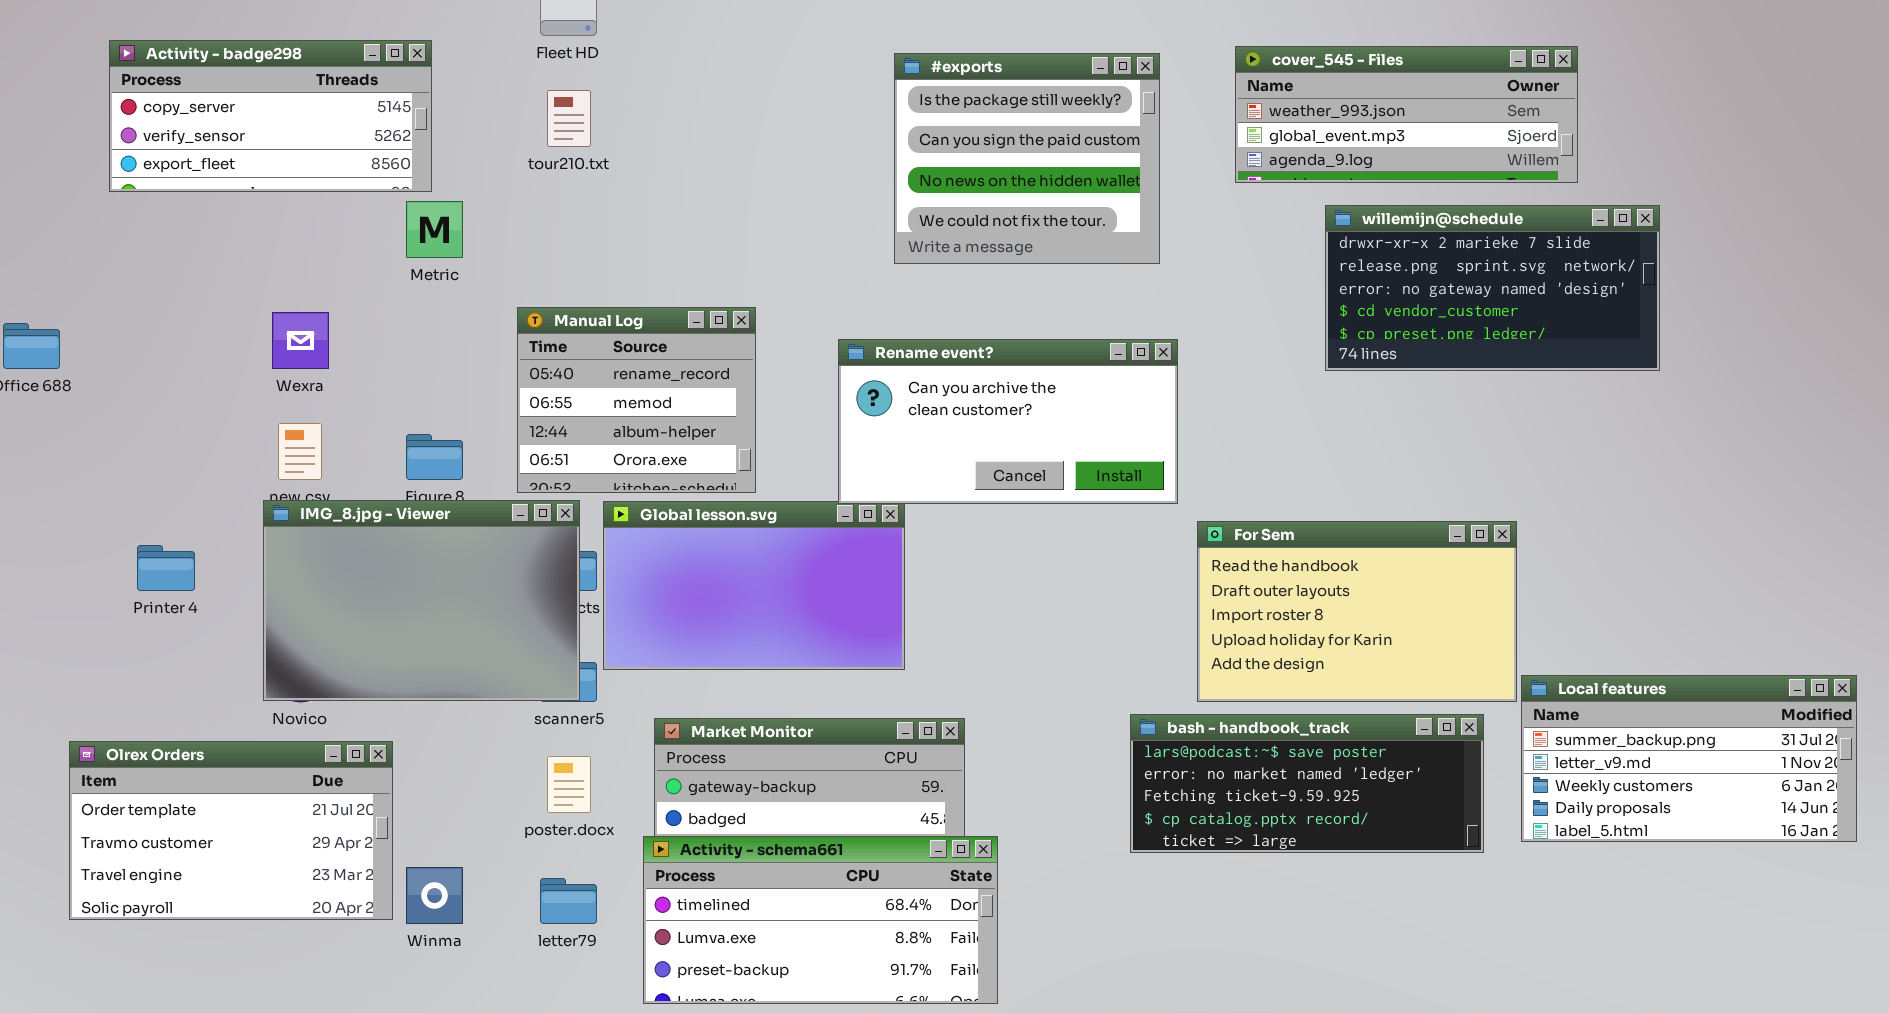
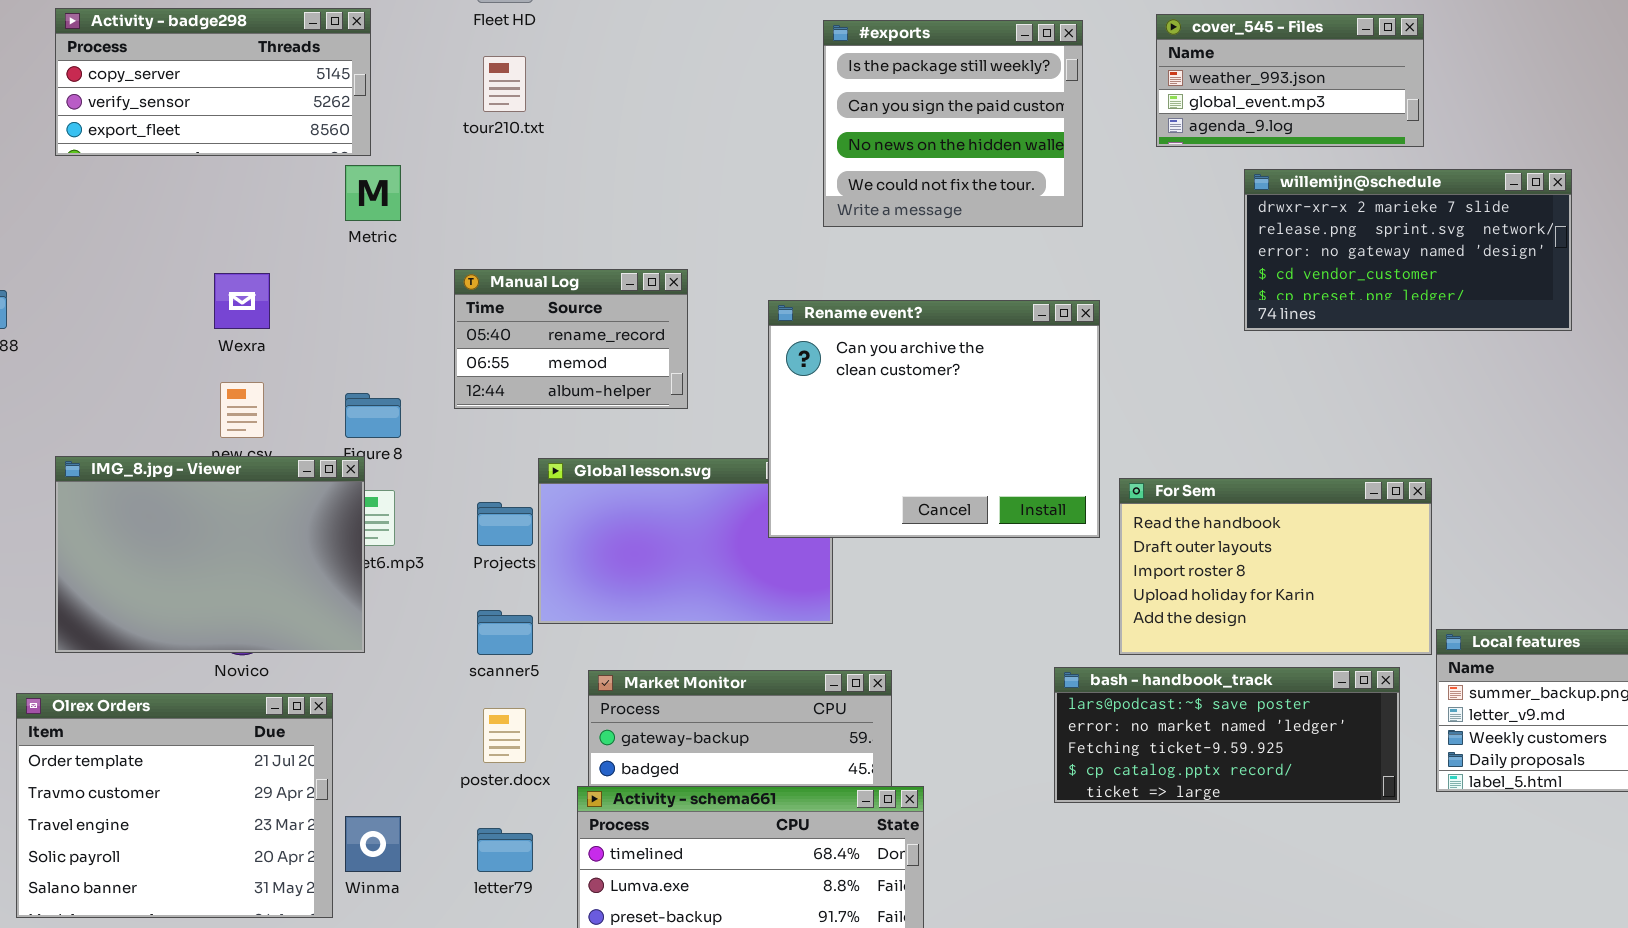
cover_545 - Files: [1235,46,1578,183] -> [1156,14,1424,147], resized
Manual Log: [517,307,756,493] -> [454,269,688,409], resized
Rename event?: [838,339,1178,504] -> [768,300,1100,538], resized
IMG_8.jpg - Viewer: [263,500,580,701] -> [55,456,365,653], moved
Olrex Orders: [69,741,393,920] -> [16,693,333,918], resized

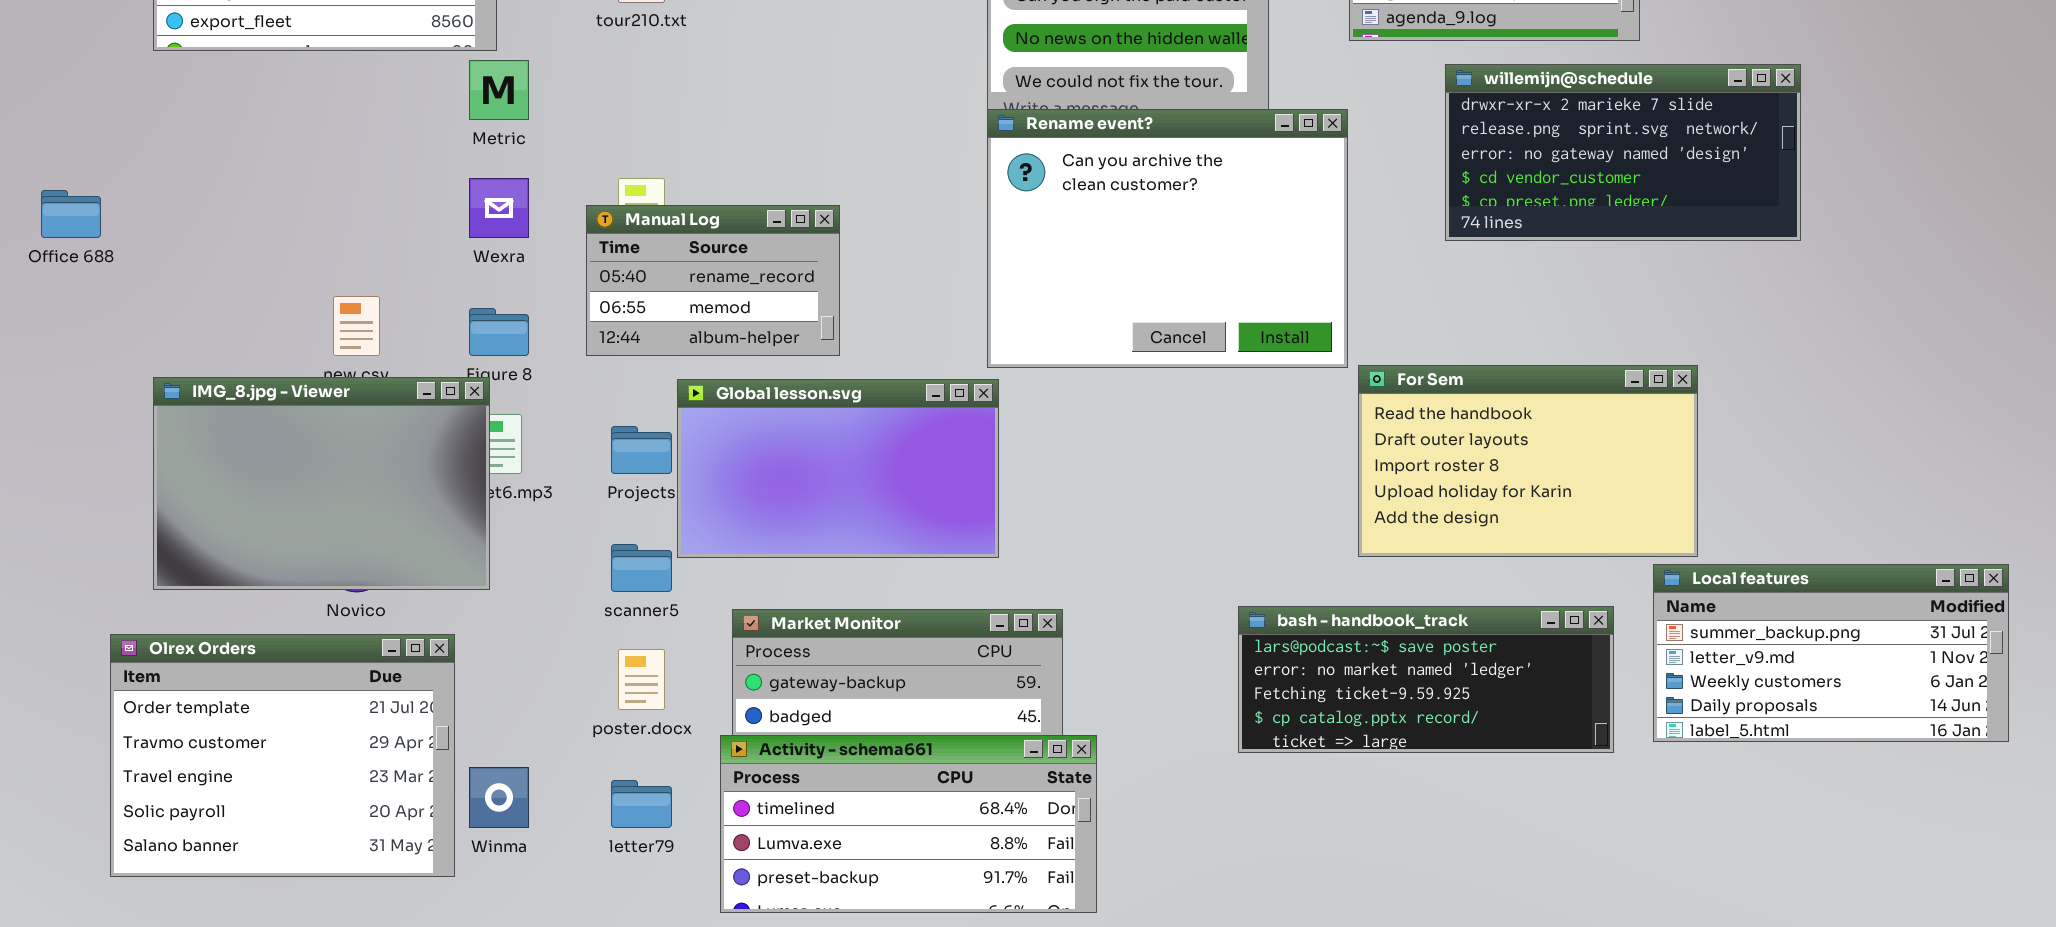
Manual Log: [454,269,688,409] -> [586,205,840,356], moved
Wexra: [214,273,270,329] -> [469,178,529,238], moved
Rename event?: [768,300,1100,538] -> [987,109,1348,368], moved
For Sem: [1119,478,1432,655] -> [1358,365,1698,557], moved

